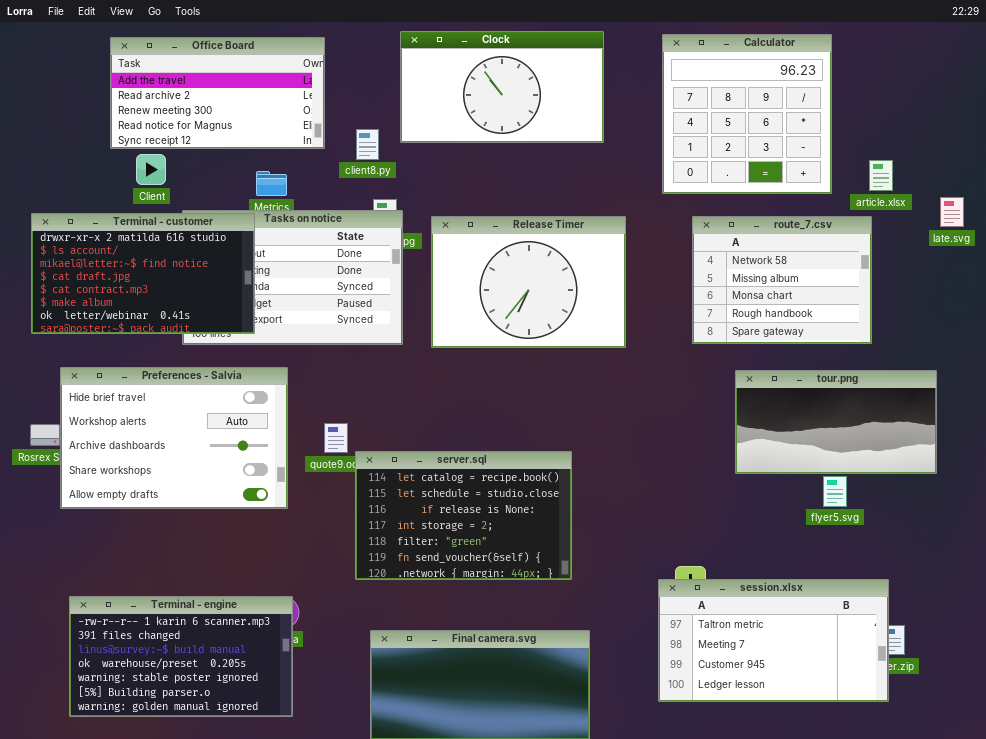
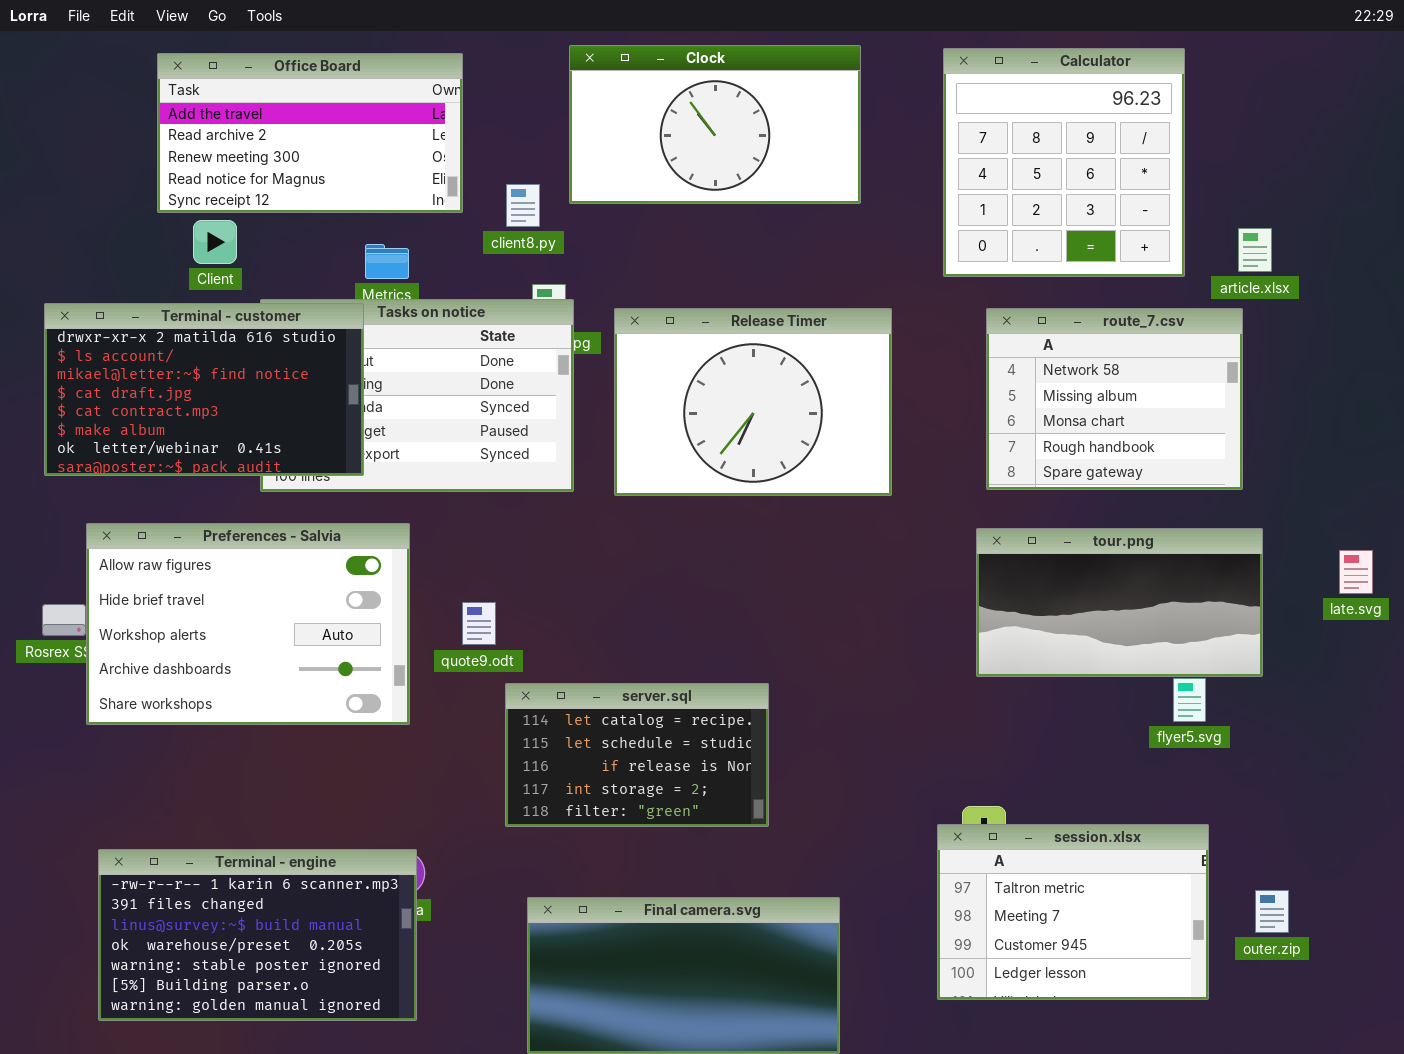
late.svg: [940,197,964,227] -> [1339,550,1373,594], moved
Preferences - Salvia: [60,367,288,509] -> [86,523,410,725], scrolled up 1 row
tour.png: [735,370,937,474] -> [976,528,1263,677], moved
server.sql: [355,451,572,580] -> [505,683,769,827], resized
session.xlsx: [658,579,889,702] -> [937,824,1209,1000], resized

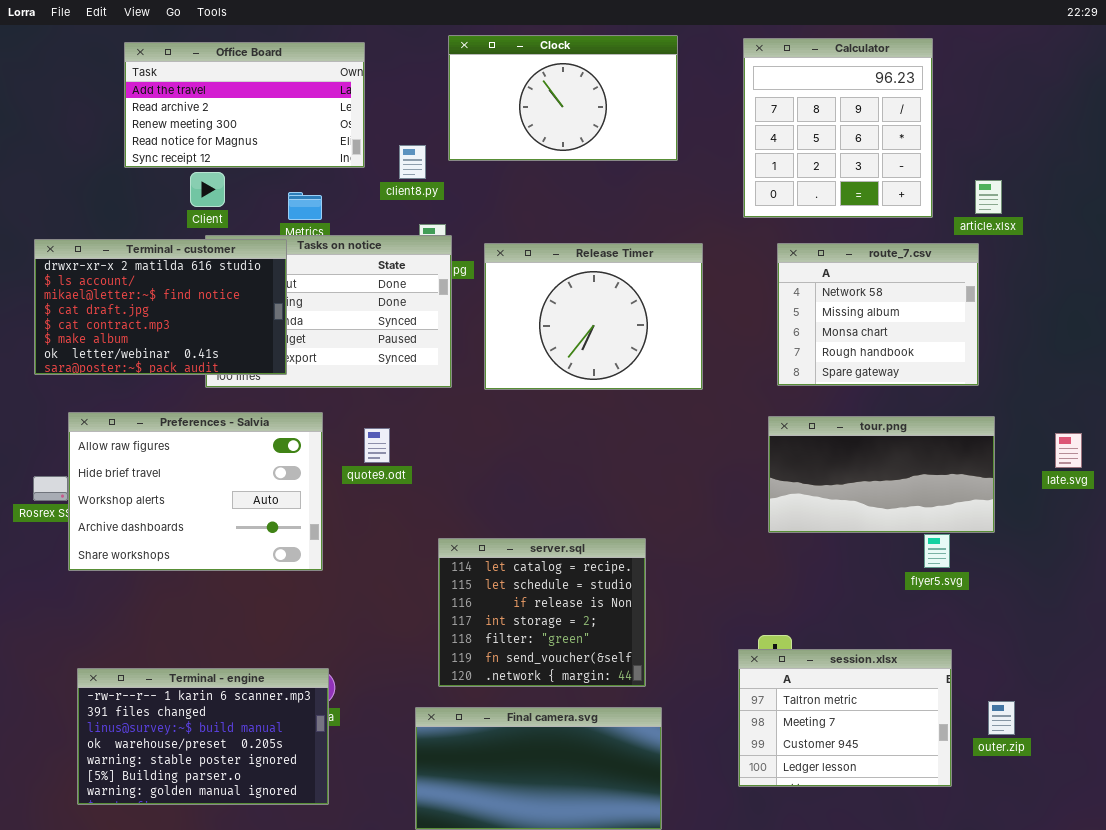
Client: [193,220,237,264] -> [190,172,225,207], moved
quote9.odt: [462,602,496,645] -> [364,428,390,463], moved
server.sql: [505,683,769,827] -> [438,538,646,687], moved, resized

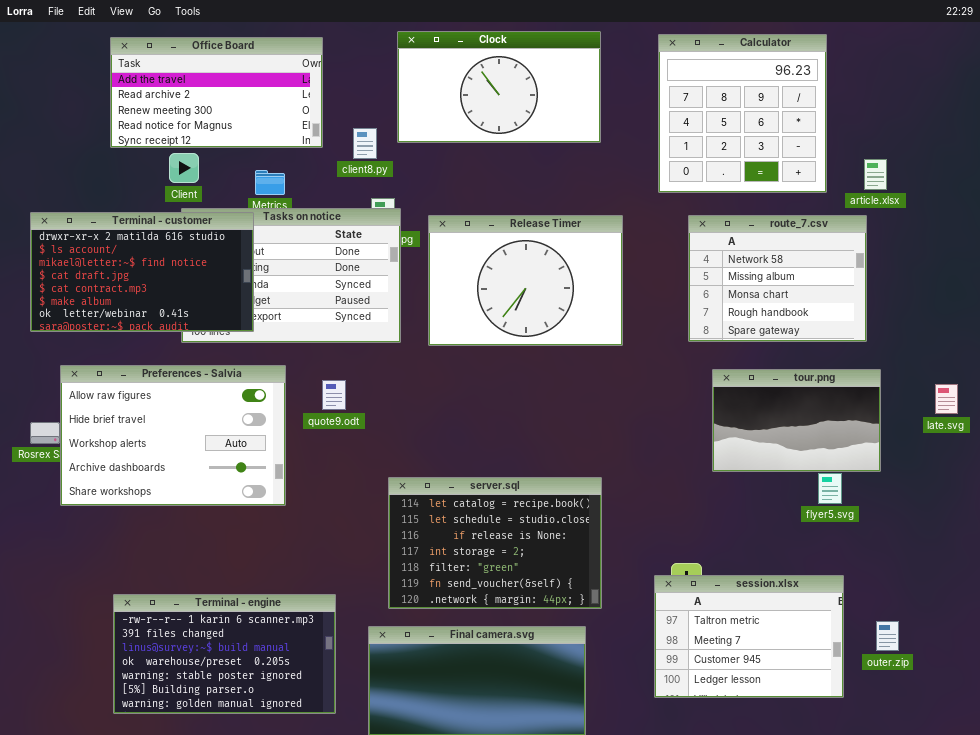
tour.png: [768,416,995,533] -> [712,369,881,472], resized
server.sql: [438,538,646,687] -> [388,477,602,609], resized
Terminal - engine: [77,668,329,805] -> [113,594,336,714], moved

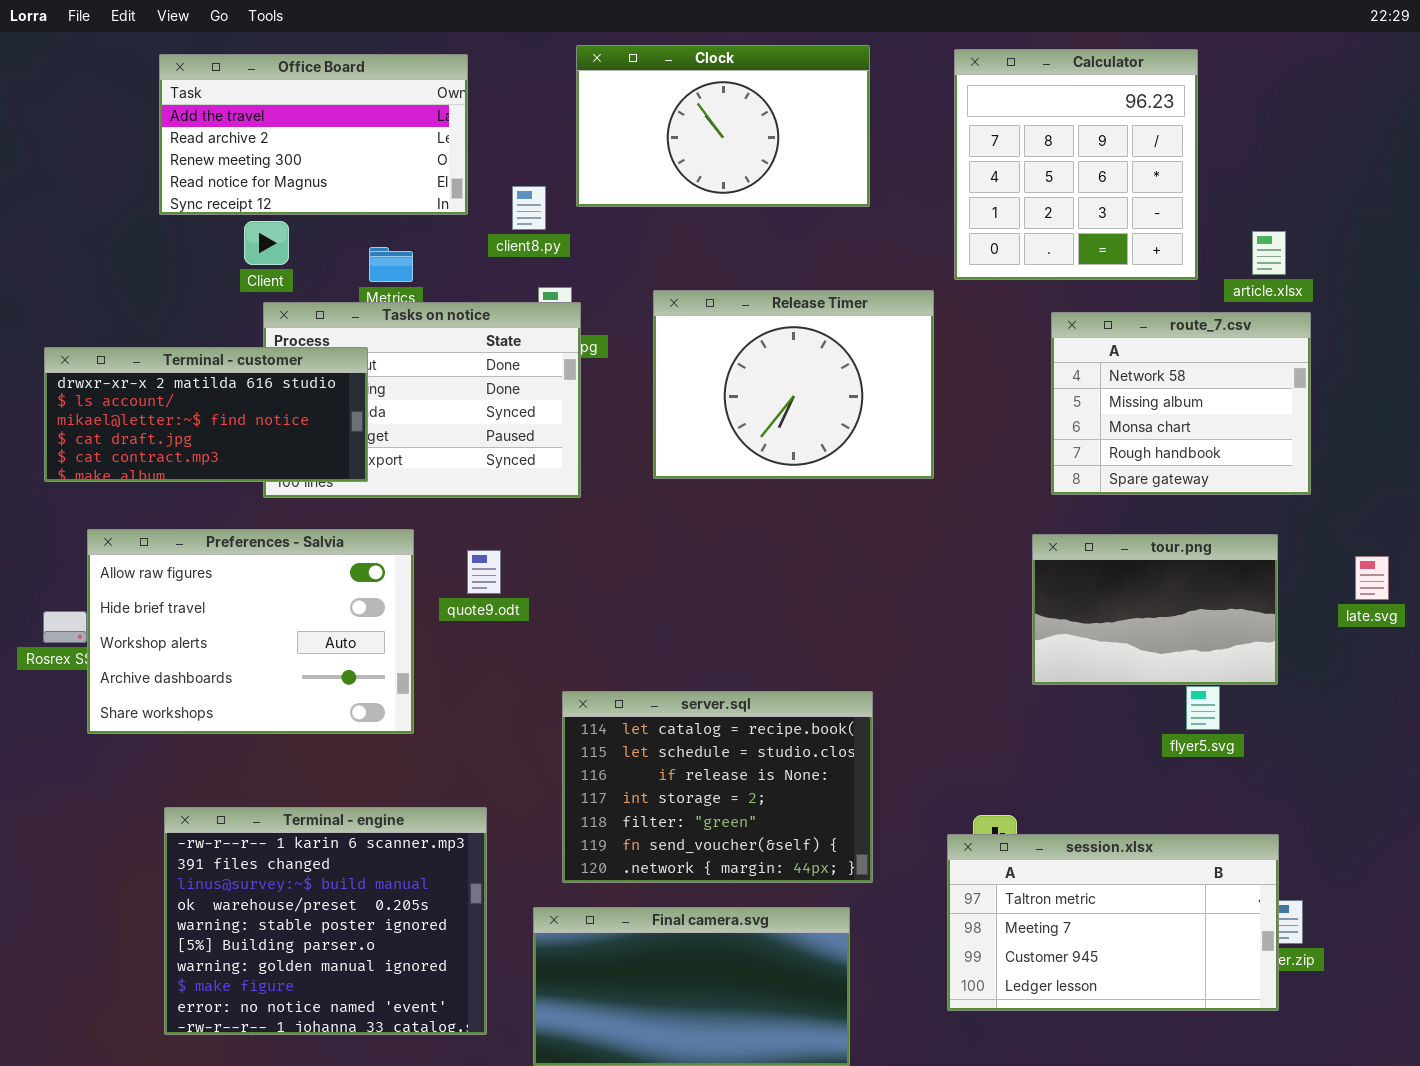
Terminal - customer: [30,212,254,332] -> [44,347,368,482], resized
Release Timer: [428,215,623,346] -> [653,290,934,479], moved
route_7.csv: [688,215,867,342] -> [1051,312,1311,495], moved
session.xlsx: [654,575,844,698] -> [947,834,1279,1011], resized
Terminal - engine: [113,594,336,714] -> [164,807,487,1035], resized

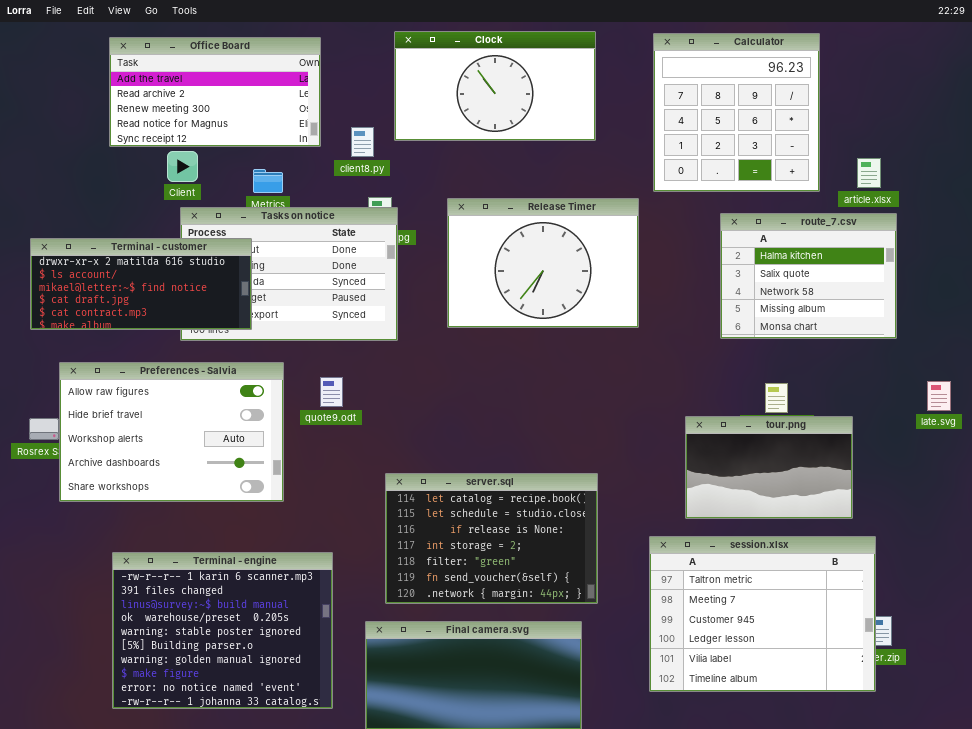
route_7.csv: [1051,312,1311,495] -> [720,213,897,339], scrolled up 2 rows
tour.png: [1032,534,1278,685] -> [685,416,853,519], moved
session.xlsx: [947,834,1279,1011] -> [649,536,876,692], resized

